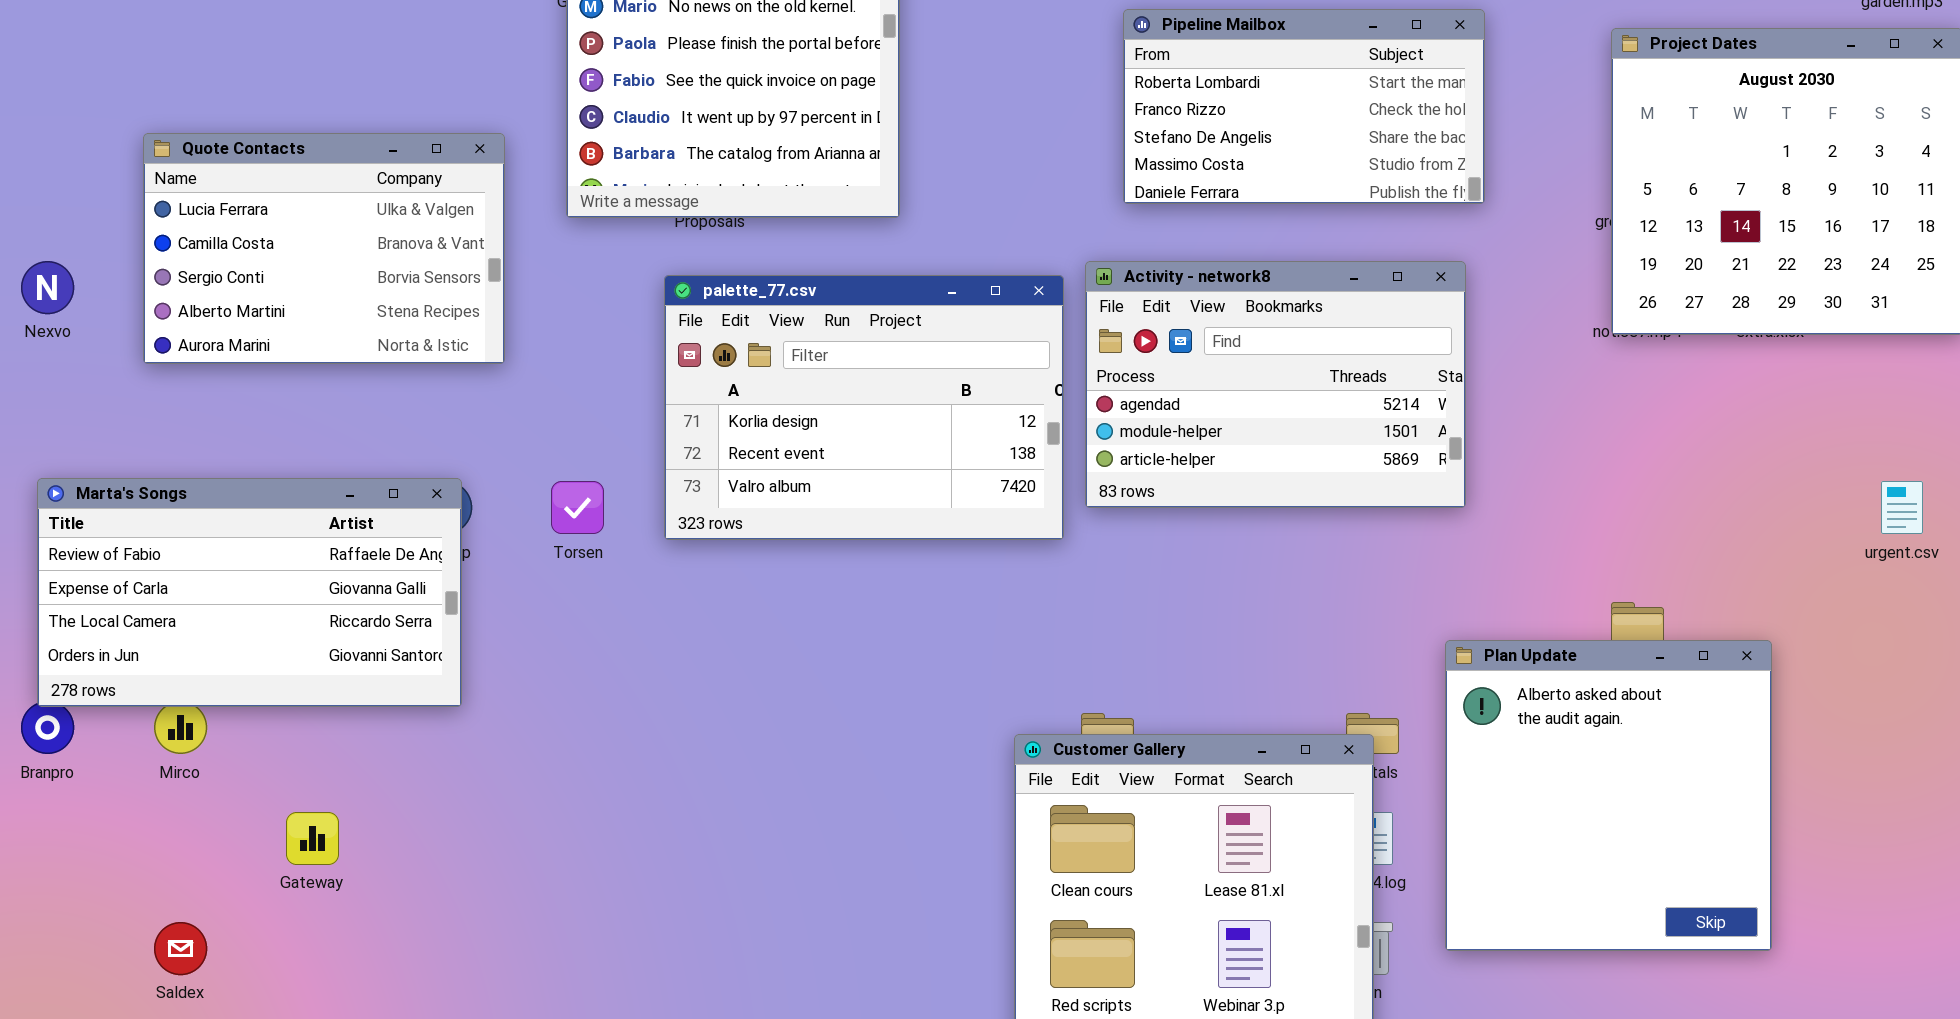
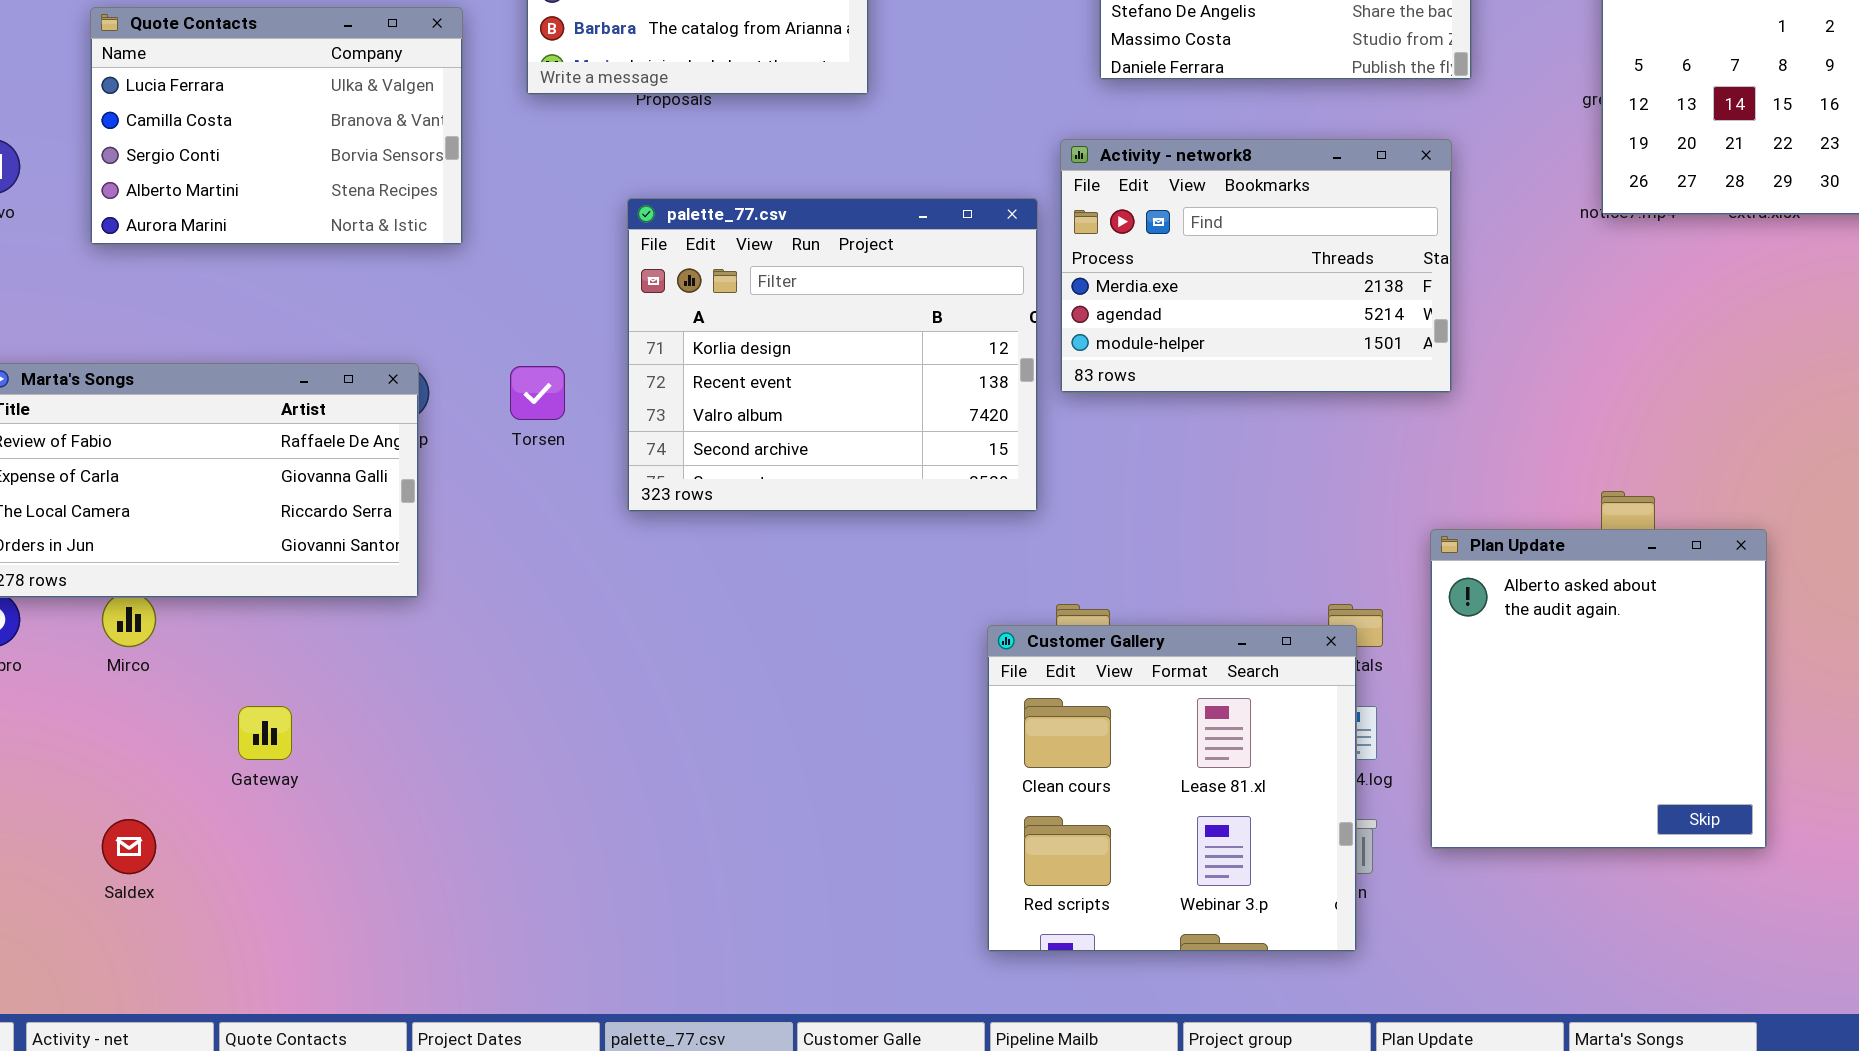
Activity - network8: [1085,261,1466,508] -> [1060,139,1452,393], scrolled up 1 row
palette_77.csv: [664,275,1064,540] -> [627,198,1038,512], moved, resized

